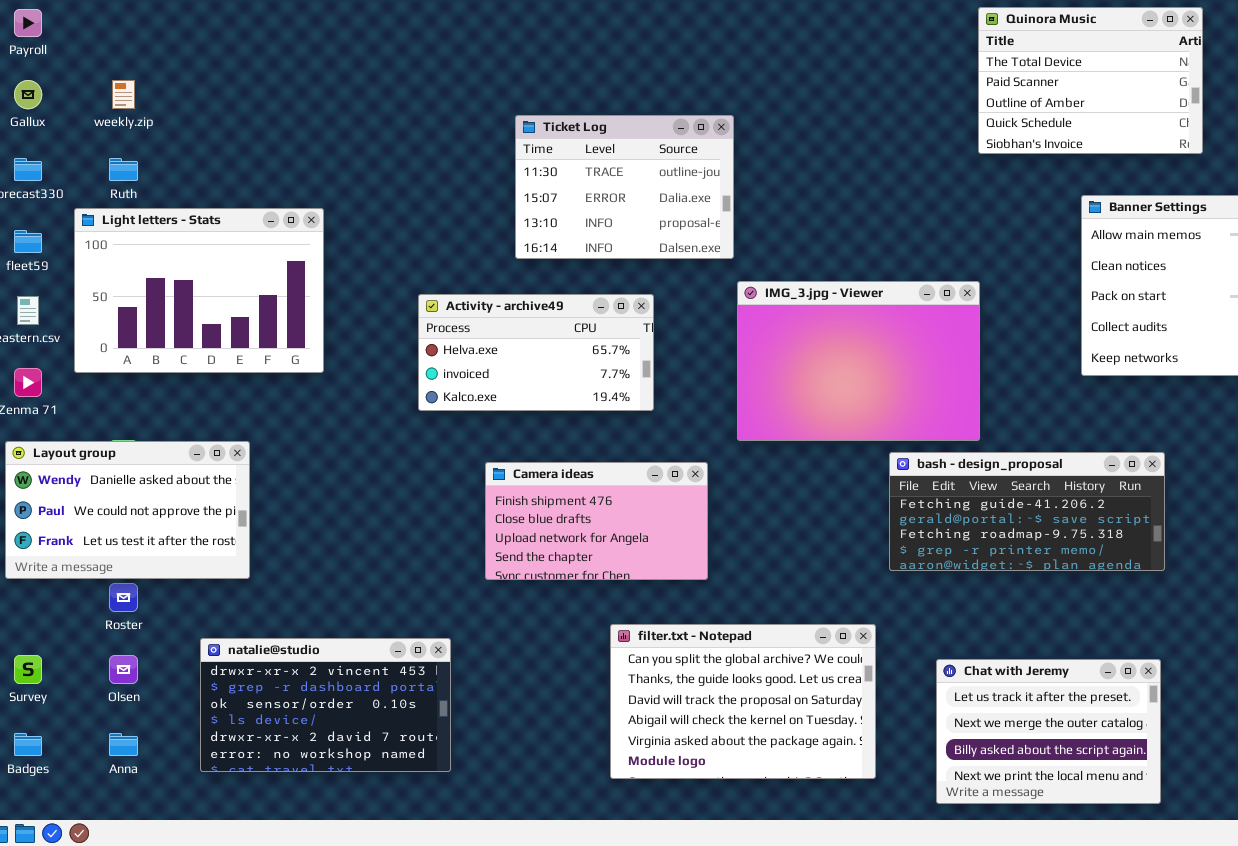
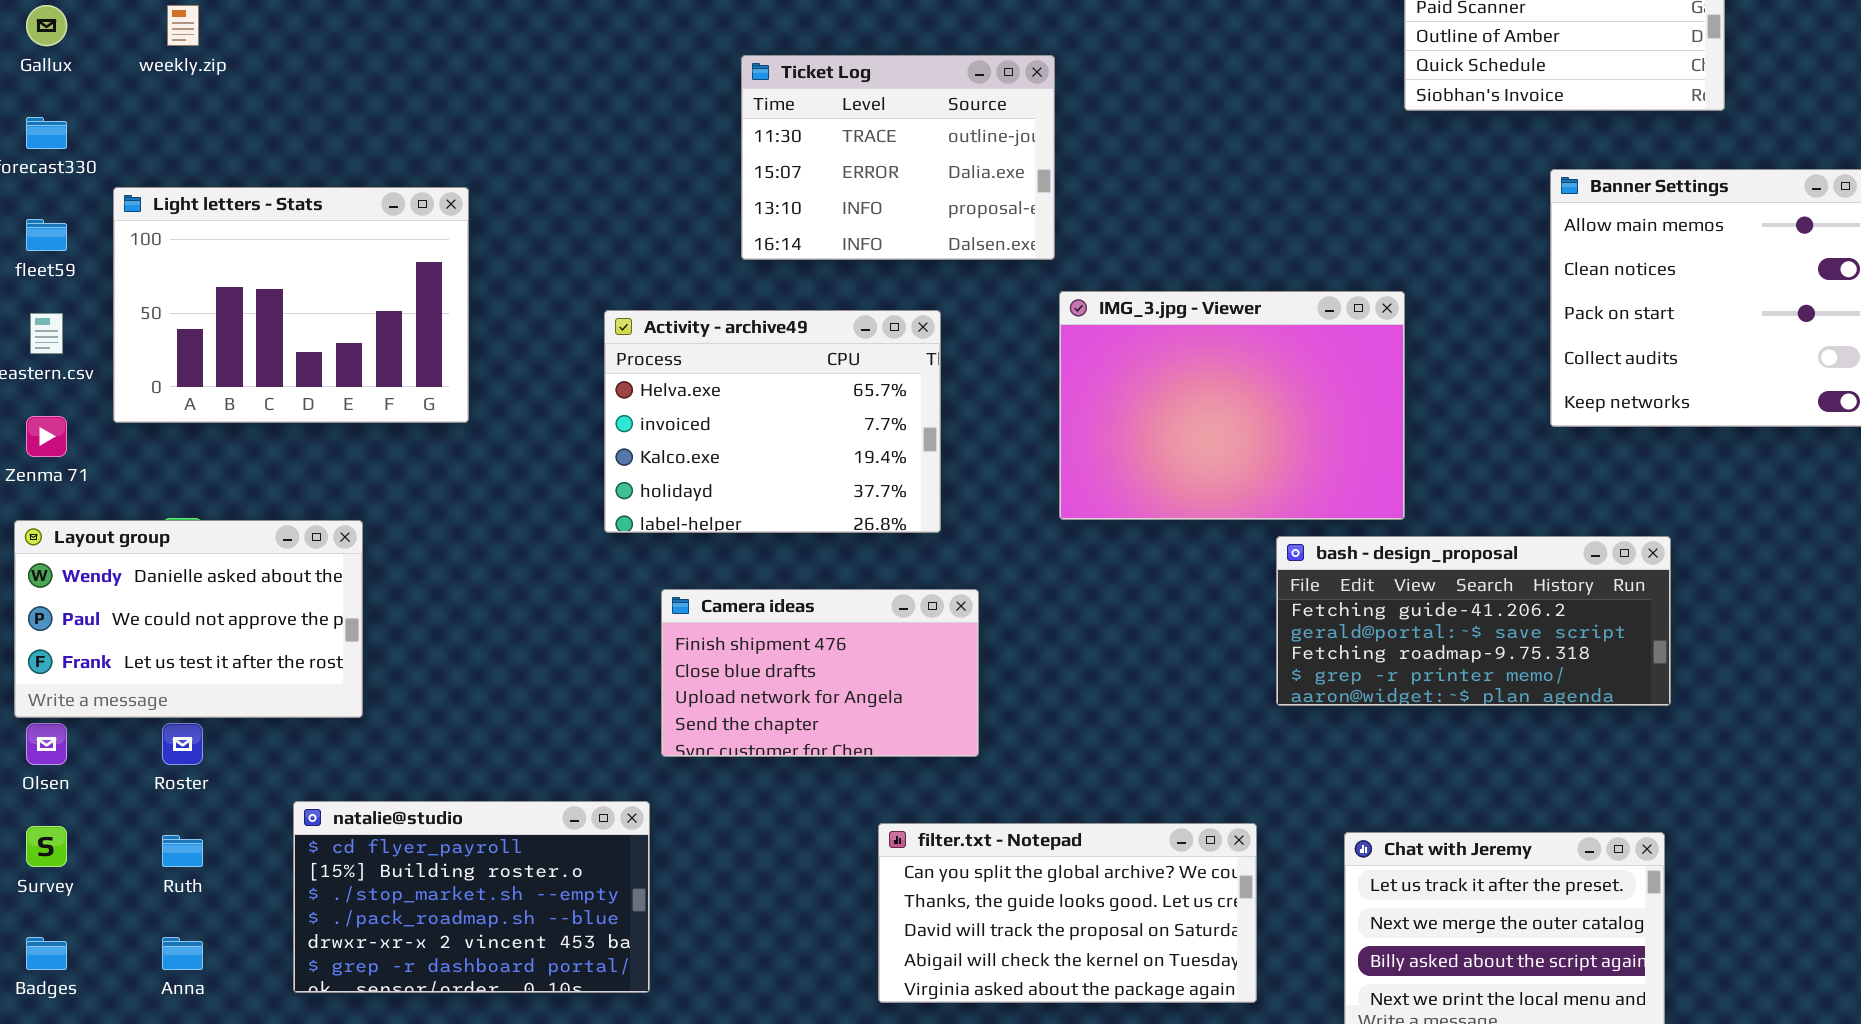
Ruth: [109,158,138,181] -> [162,835,203,867], moved
Activity - archive49: [418,294,654,411] -> [604,310,941,533], resized
Camera ideas: [485,462,708,580] -> [661,589,979,757], moved
filter.txt - Notepad: [610,624,876,779] -> [878,823,1257,1003], resized
natalie@studio: [200,638,451,772] -> [293,801,650,993], scrolled up 4 rows
Olsen: [109,655,138,684] -> [26,723,67,765], moved

